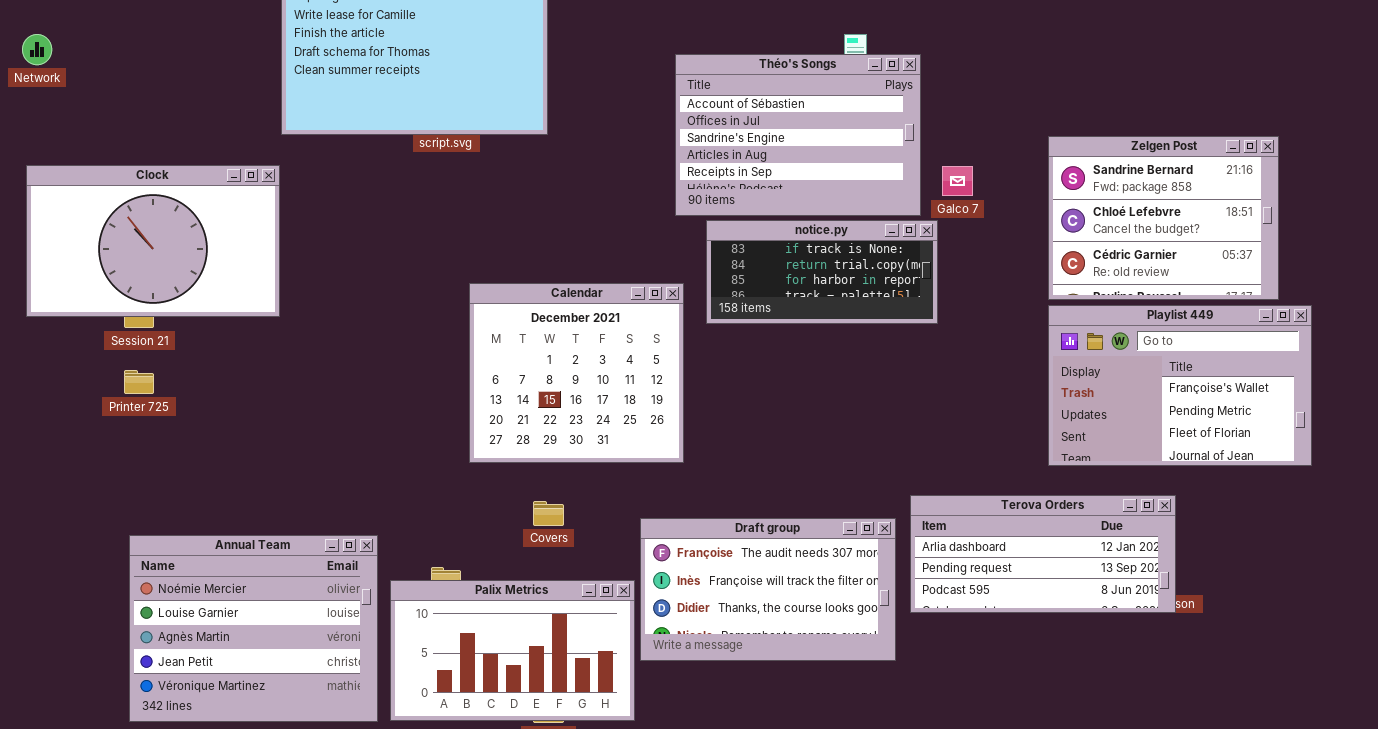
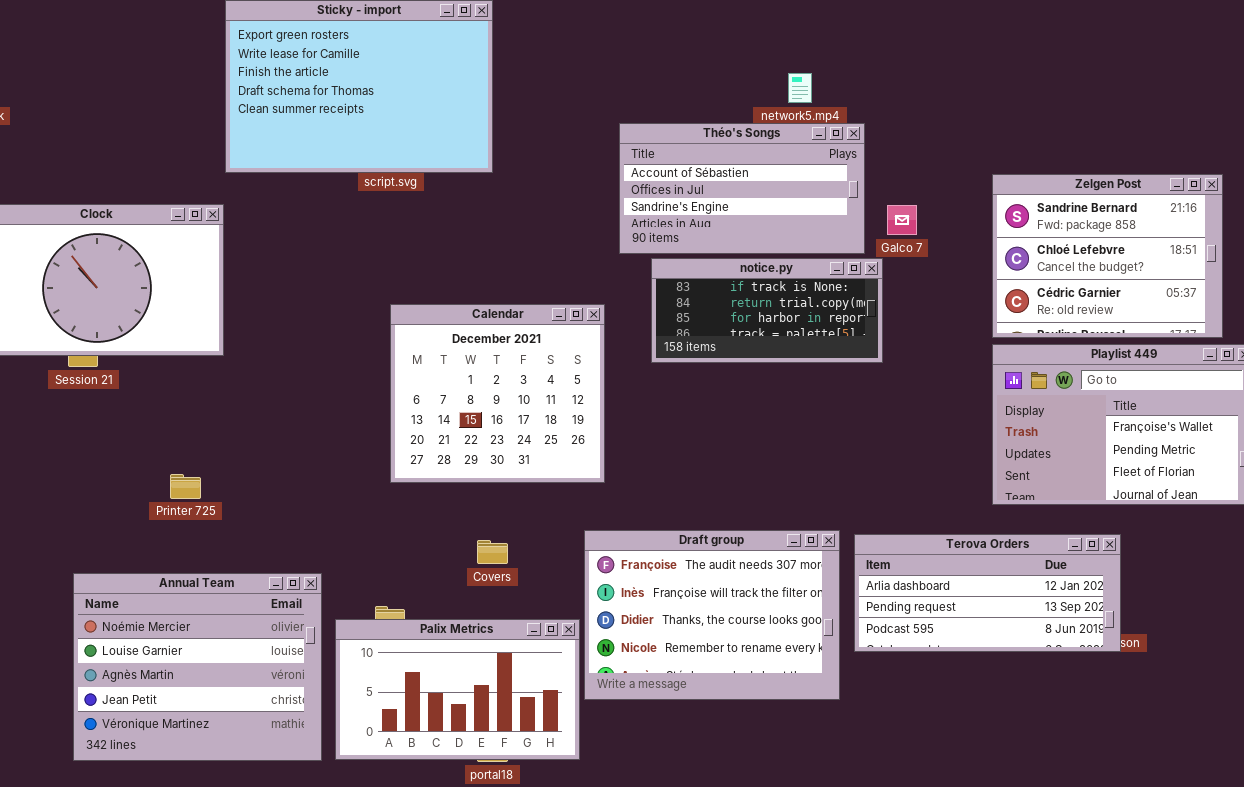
Théo's Songs: [675,54,921,216] -> [619,123,865,254], resized
Calendar: [469,283,684,463] -> [390,304,605,483], moved
Printer 725: [124,370,154,394] -> [170,474,201,499], moved
Draft group: [640,518,896,661] -> [584,530,840,700], resized

